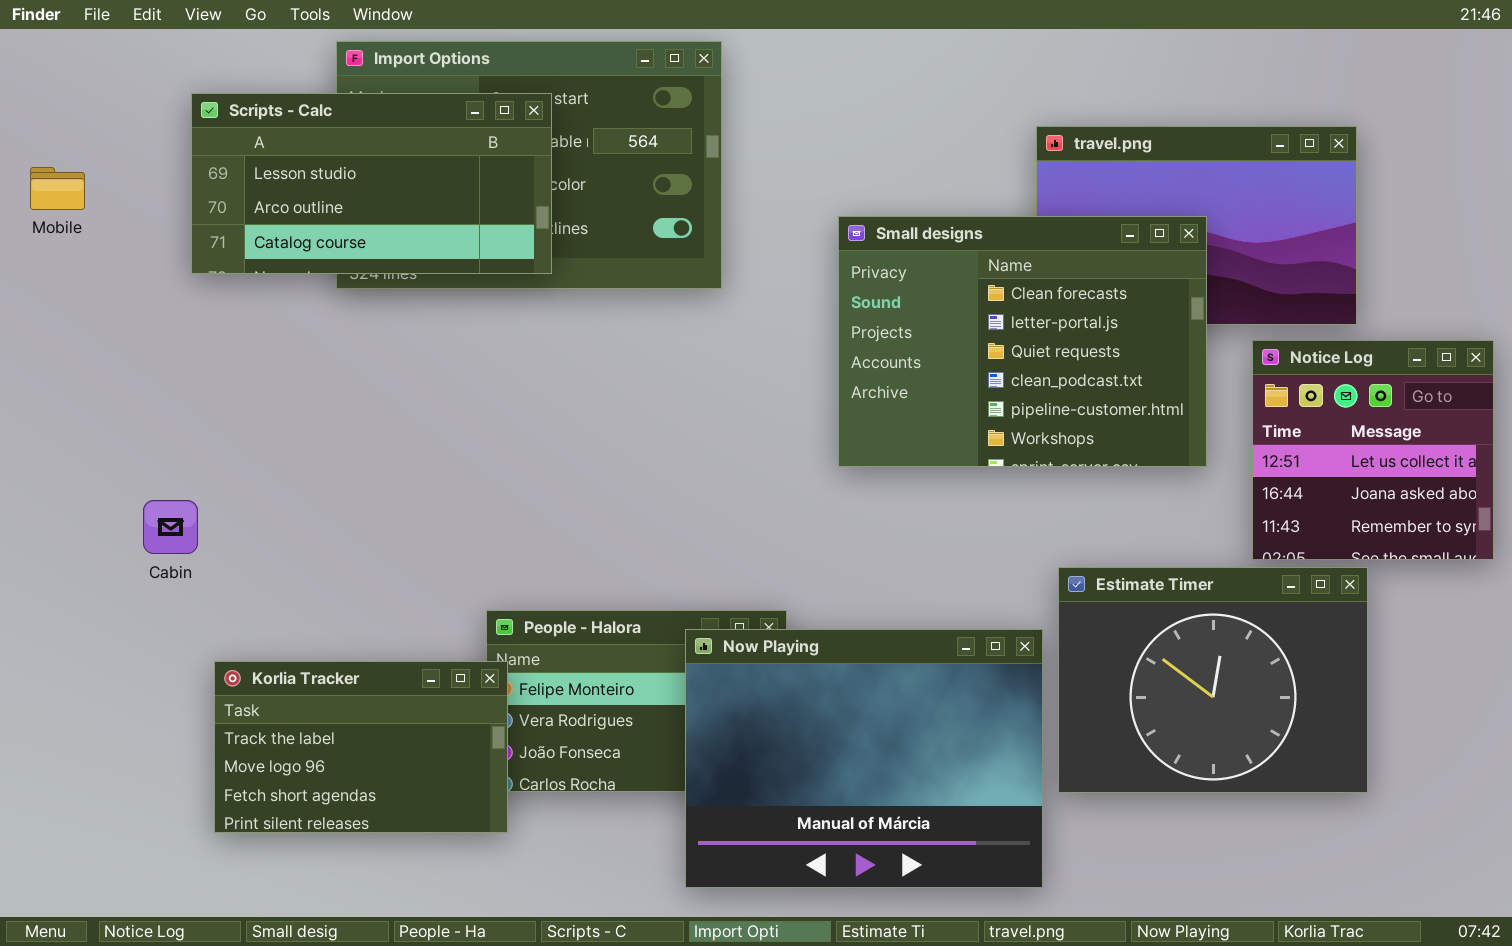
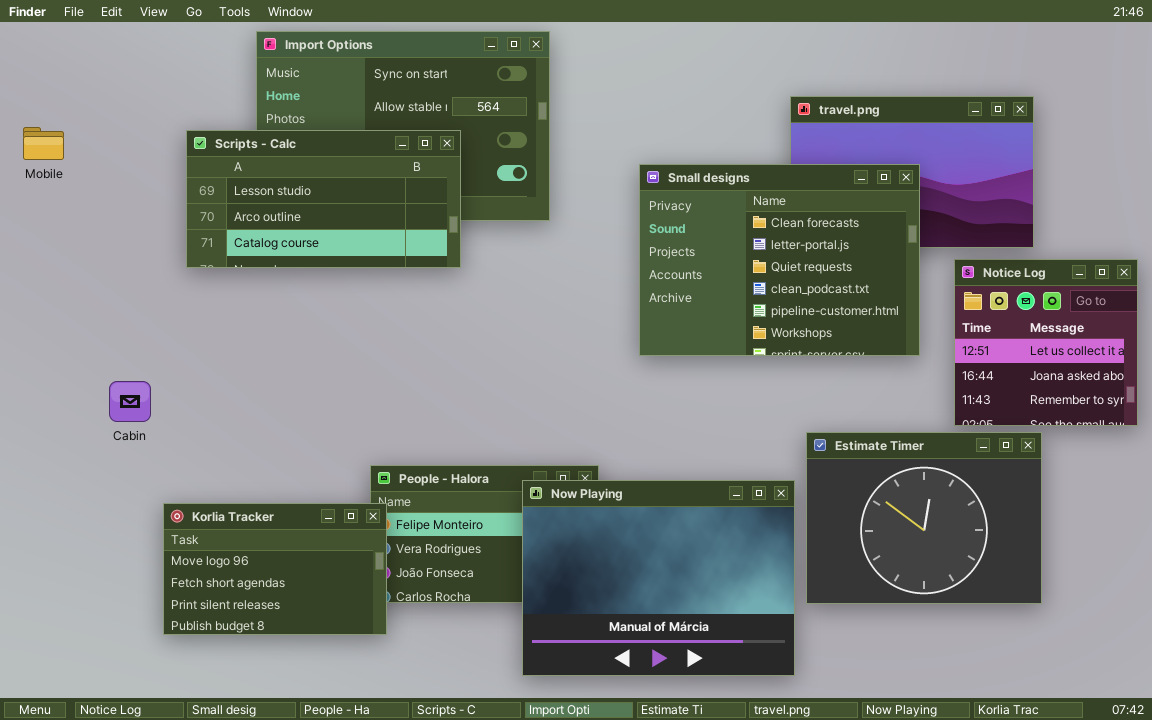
Scripts - Calc: [191,93,552,274] -> [186,130,461,268], moved
Korlia Tracker: [214,661,508,833] -> [163,503,387,635], scrolled down 1 row

